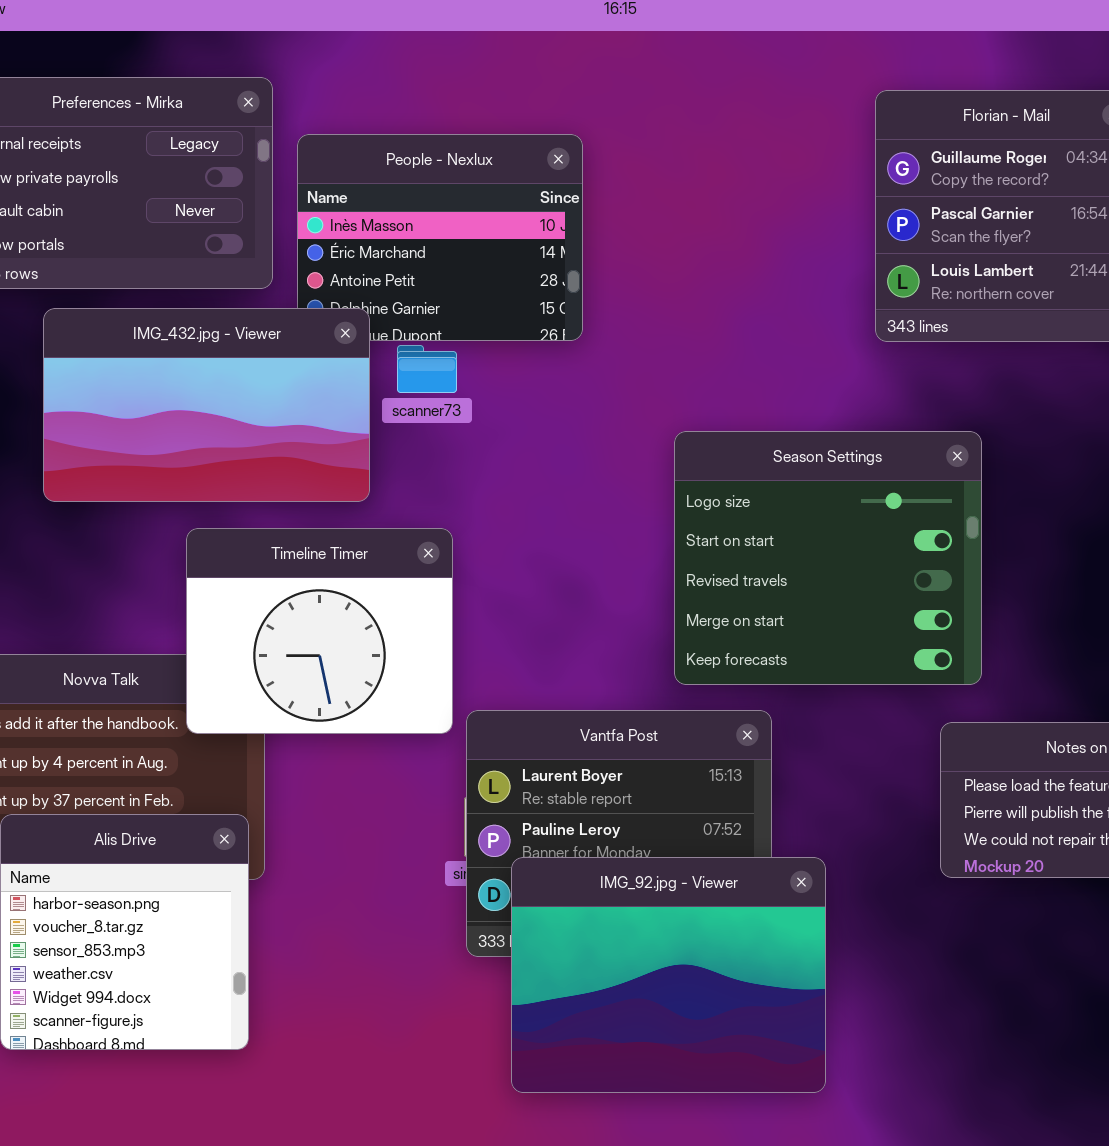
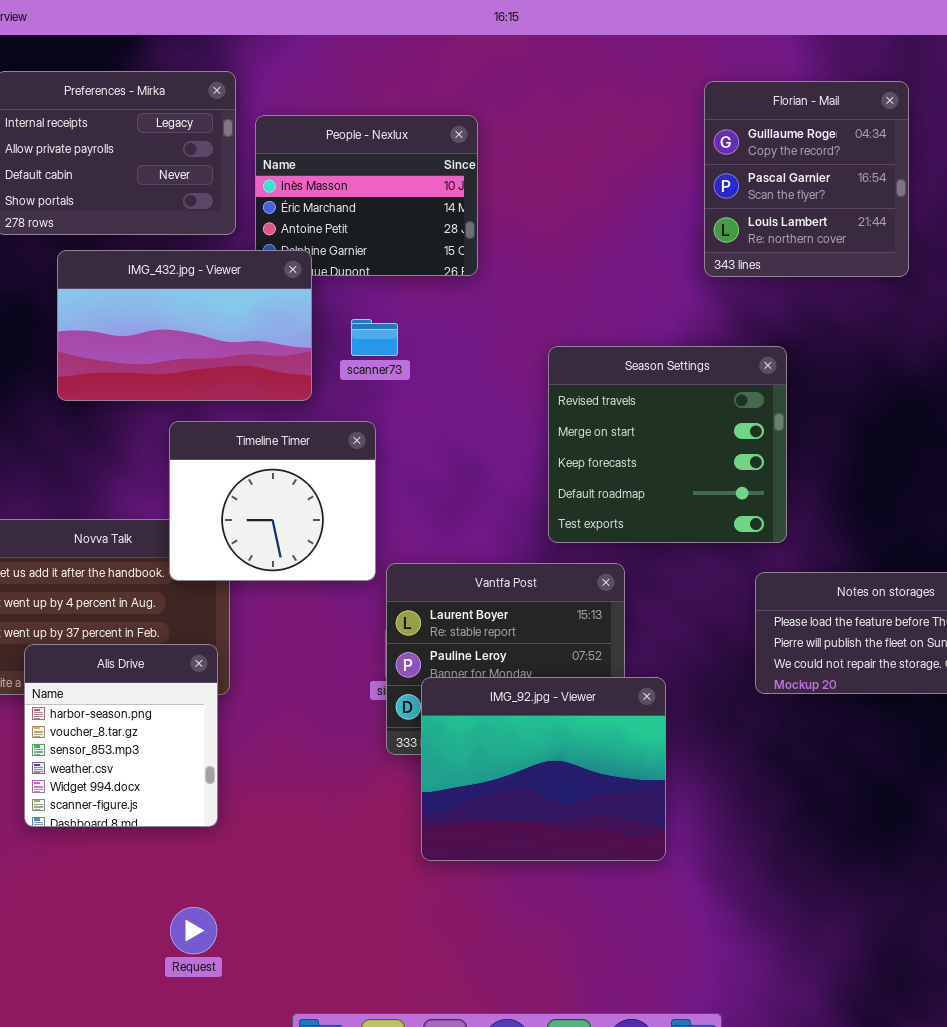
scanner73: [397,345,457,393] -> [351,319,398,356], moved
Season Settings: [674,431,982,685] -> [548,346,787,543], scrolled down 2 rows

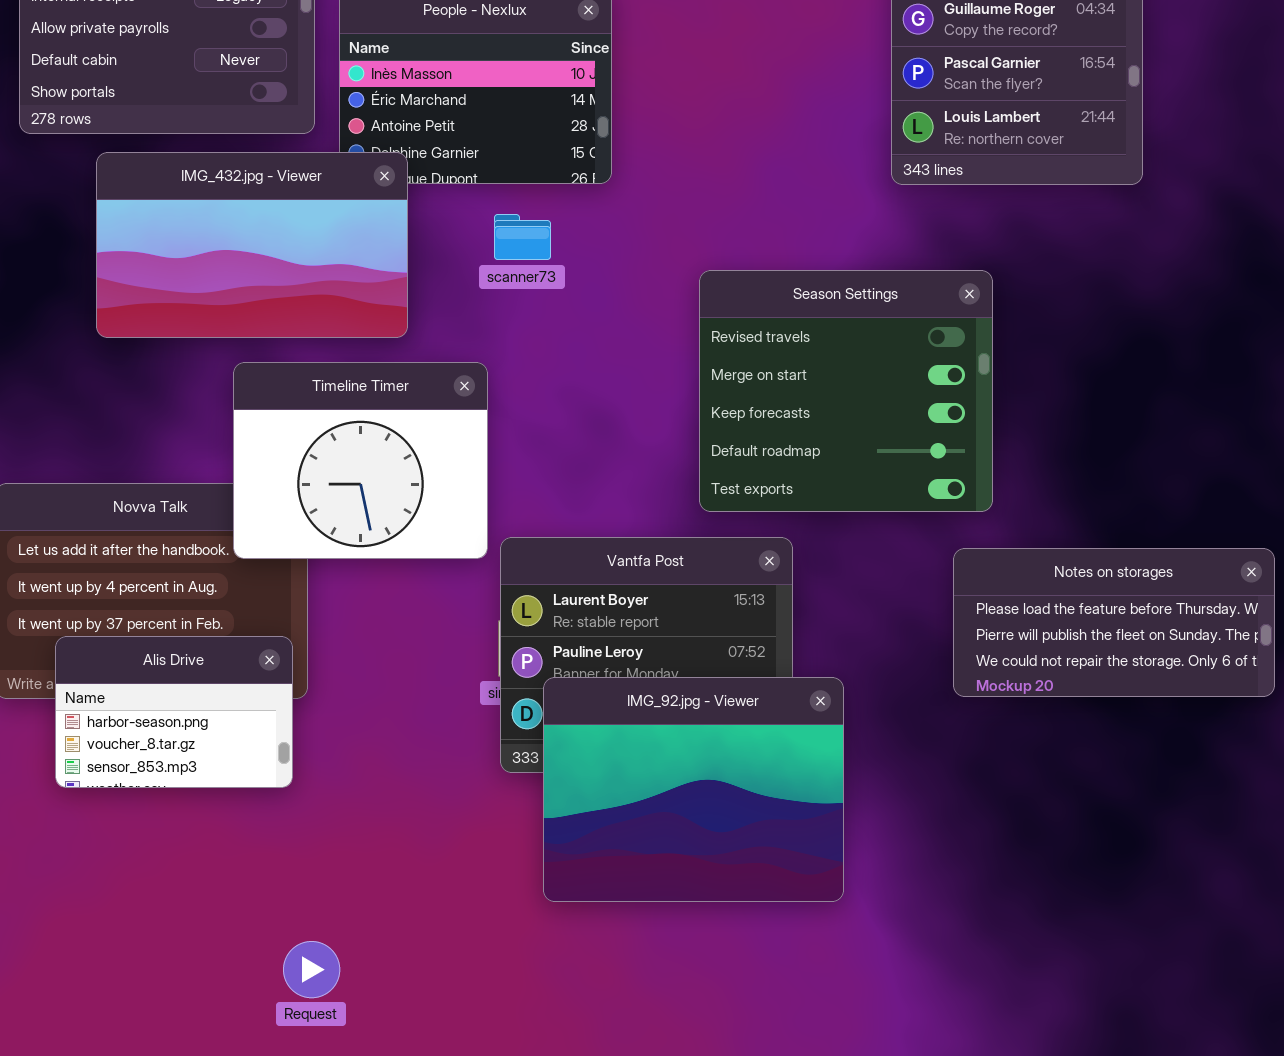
scanner73: [351,319,398,356] -> [494,214,551,260], moved
Alis Drive: [24,644,218,827] -> [55,636,293,788], resized
Request: [170,907,217,954] -> [283,941,340,998], moved

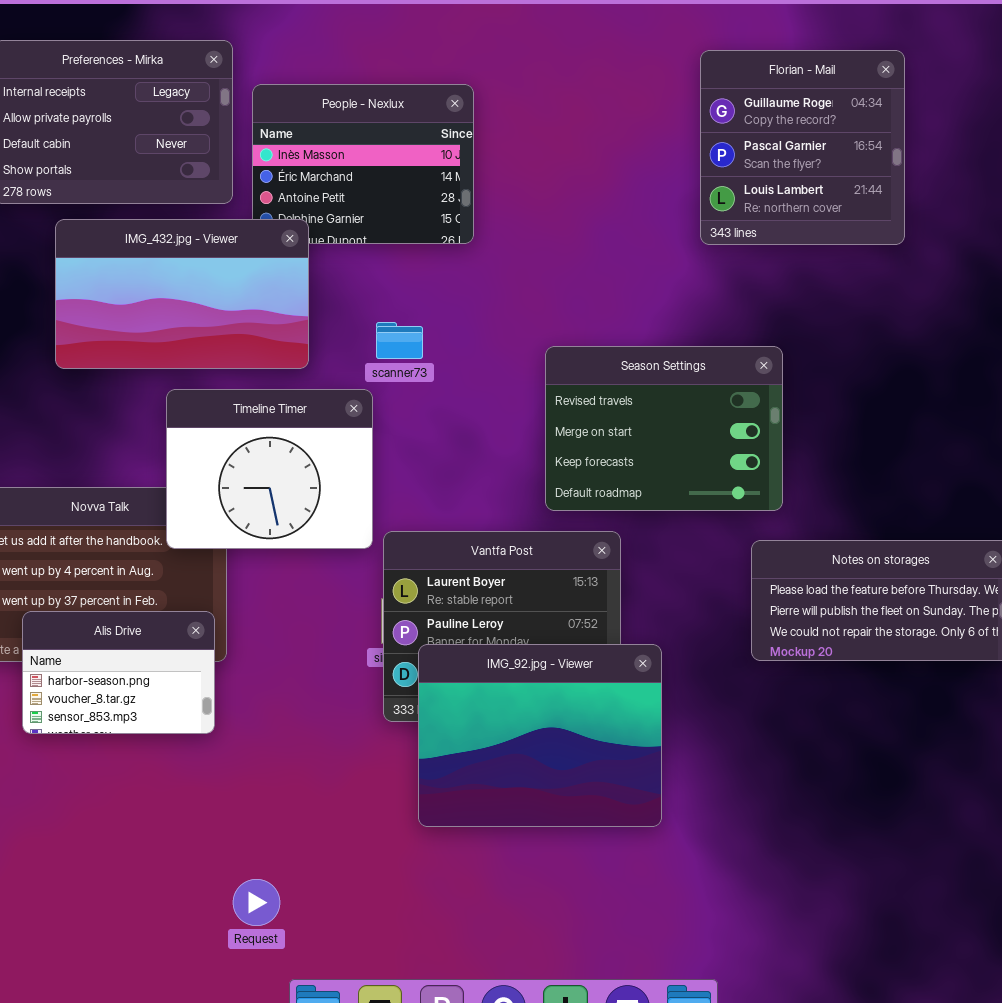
scanner73: [494,214,551,260] -> [376,322,423,359], moved
Season Settings: [699,270,993,512] -> [545,346,783,511], resized
Request: [283,941,340,998] -> [233,879,280,926], moved

